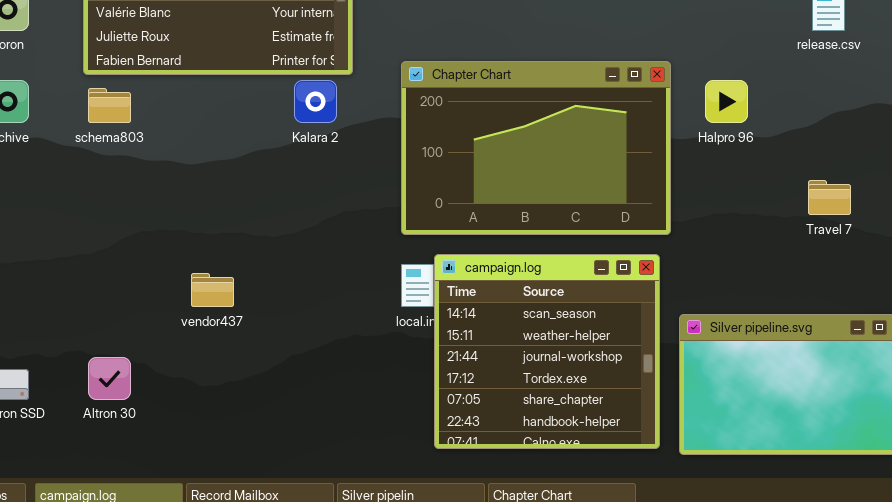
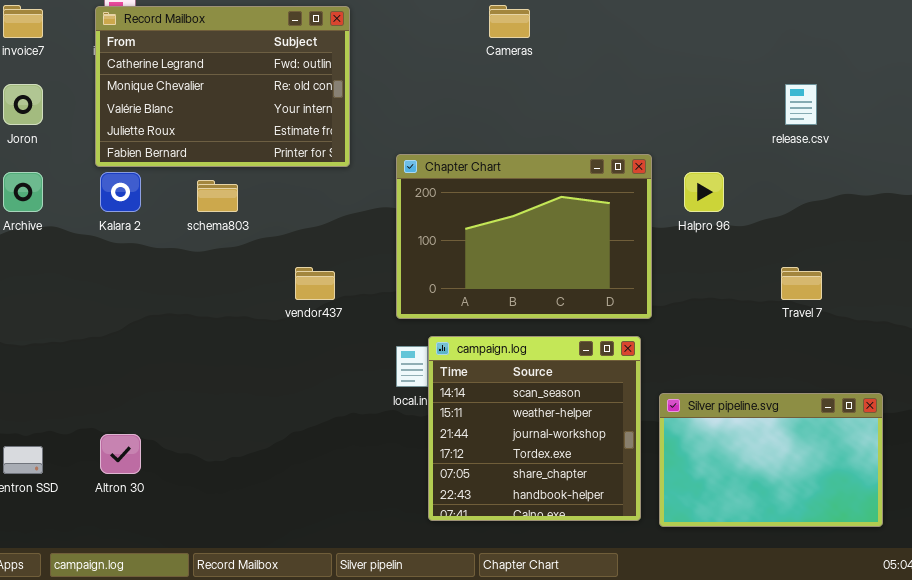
Kalara 2: [294,80,337,123] -> [100,172,141,212], moved
schema803: [88,88,131,123] -> [197,180,238,212], moved
vendor437: [191,273,234,307] -> [295,267,335,300], moved

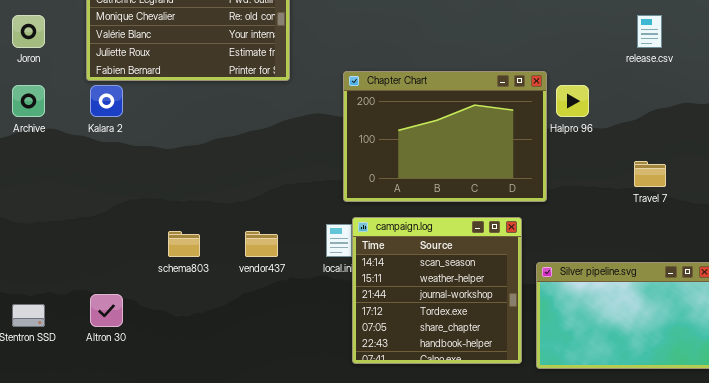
Chapter Chart: [396,154,652,319] -> [343,71,547,202], moved
schema803: [197,180,238,212] -> [168,231,200,257], moved
vendor437: [295,267,335,300] -> [245,231,278,257], moved

